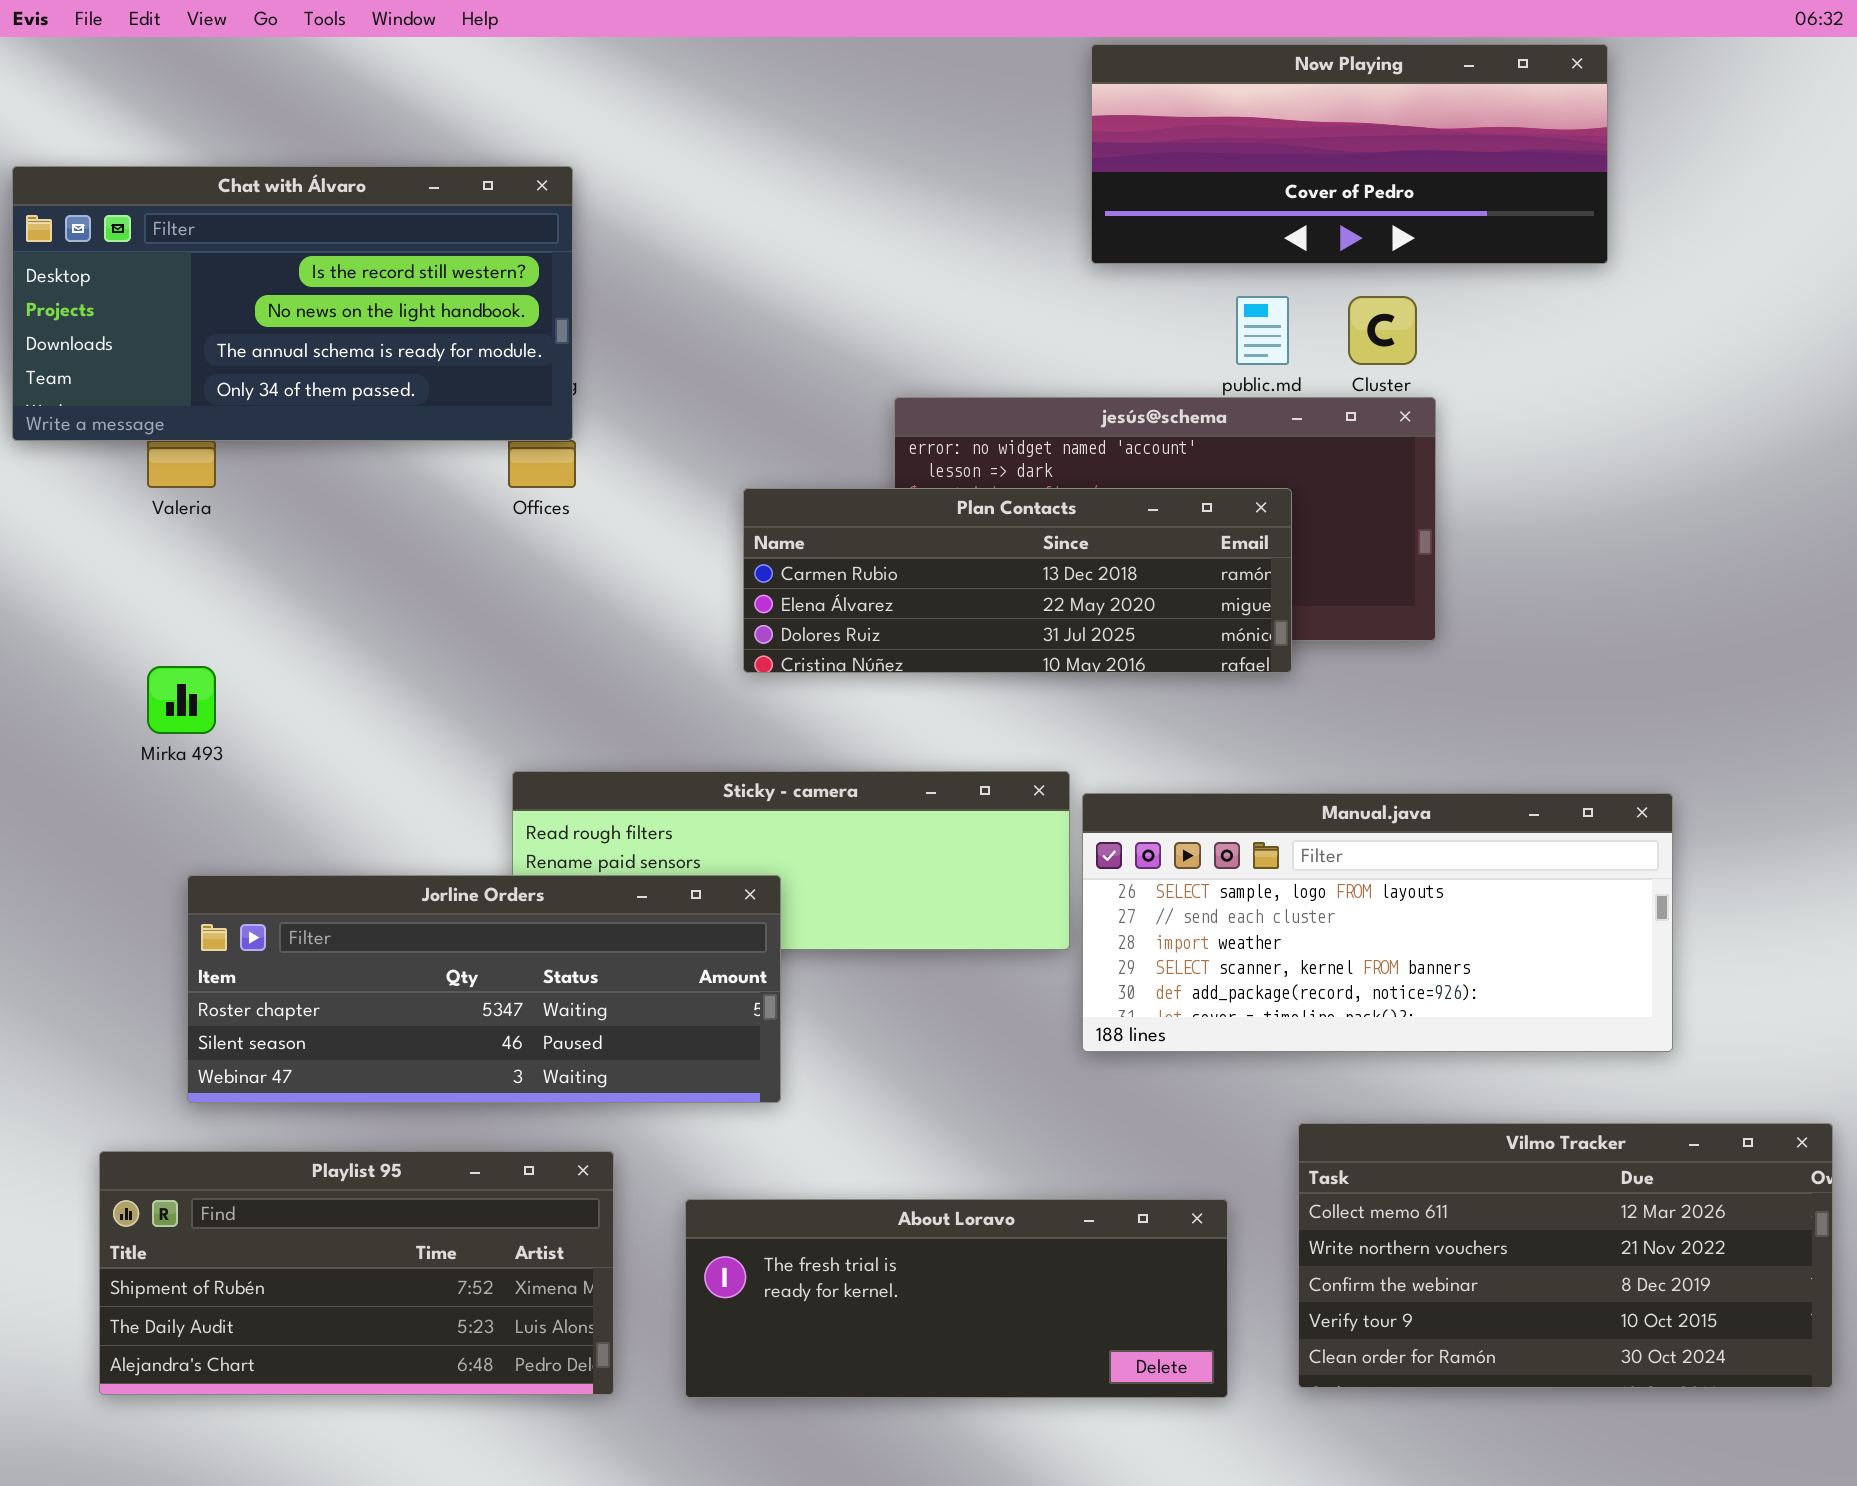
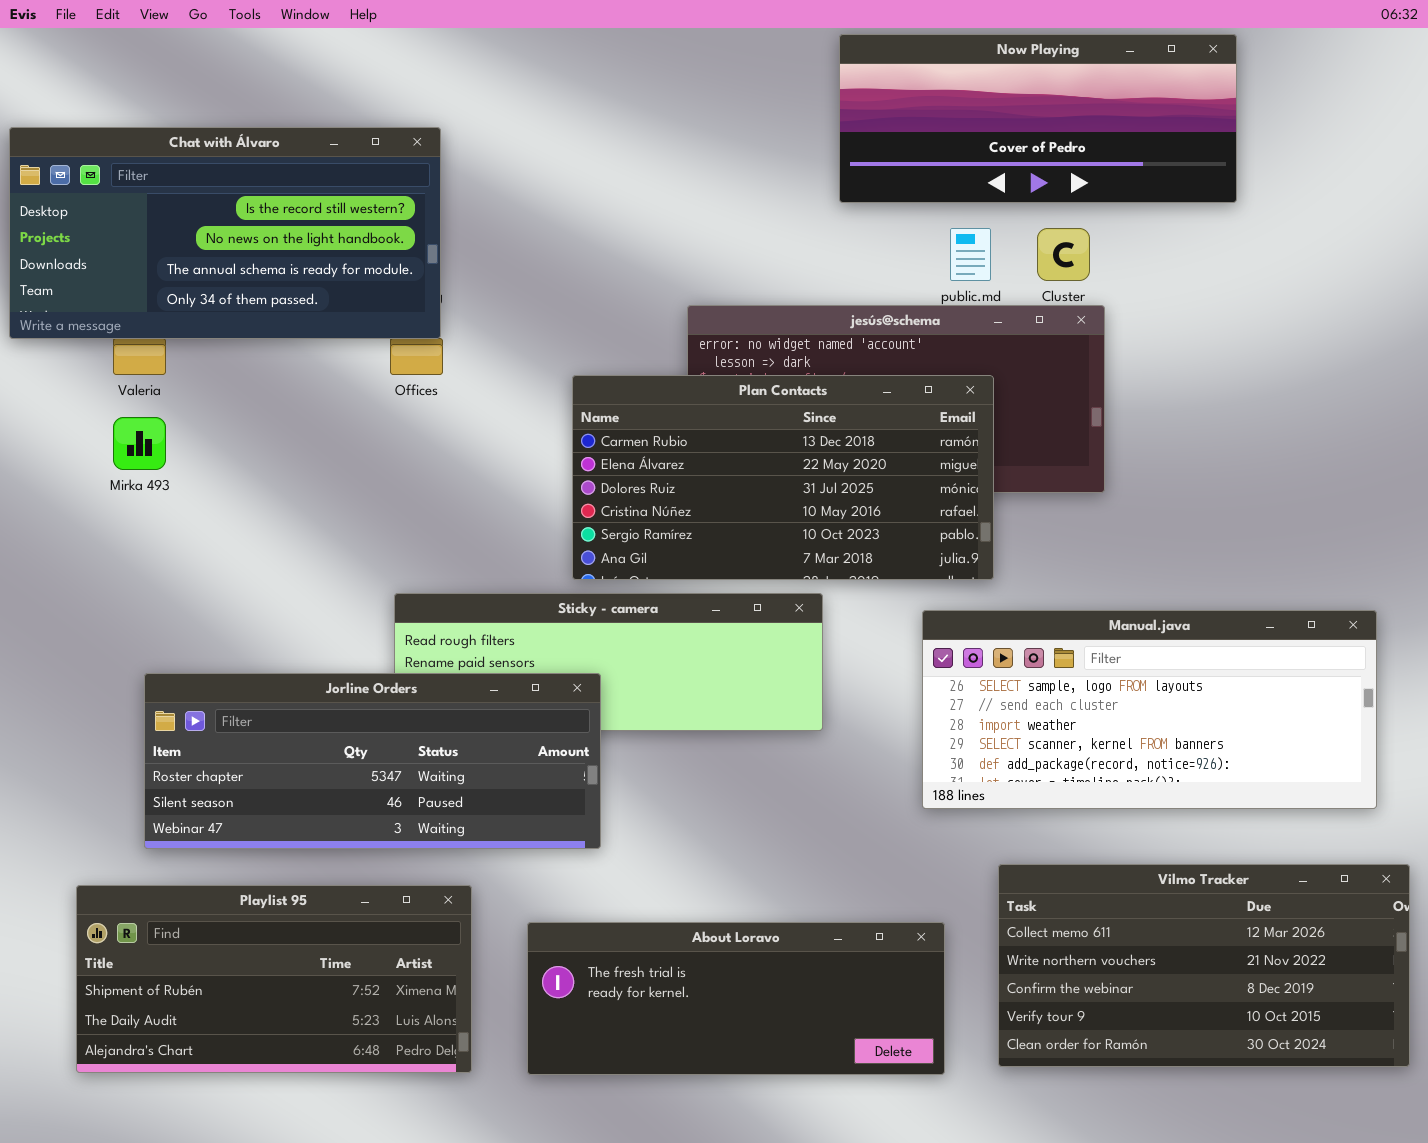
Plan Contacts: [743,488,1292,673] -> [572,375,994,580], resized
Mirka 493: [147,666,216,734] -> [113,417,166,470], moved
Manual.java: [1082,793,1673,1052] -> [922,610,1377,809], moved

